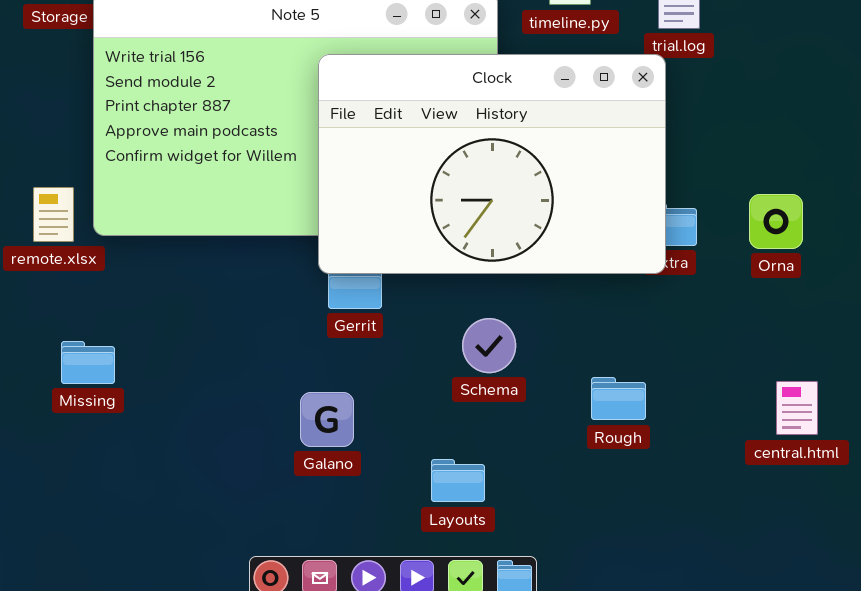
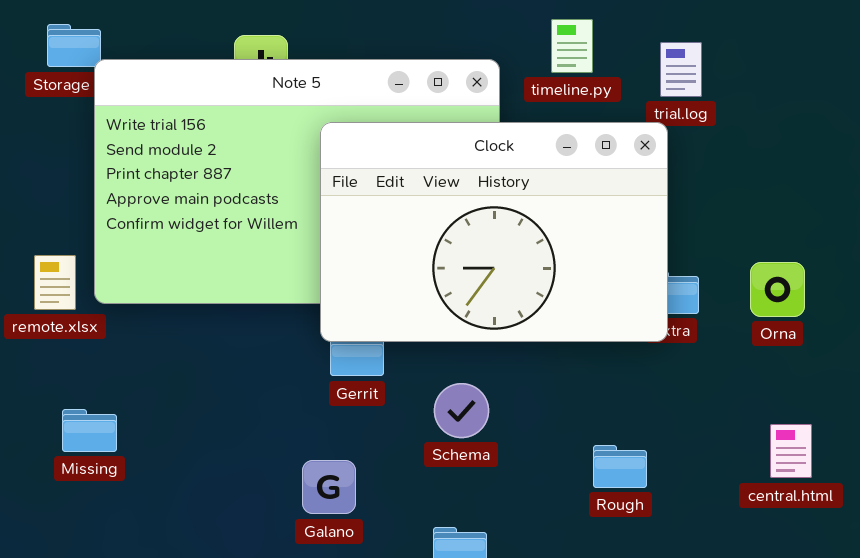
Schema: [462,318,516,373] -> [434,383,489,438], moved
central.html: [776,381,818,435] -> [770,424,812,478], moved

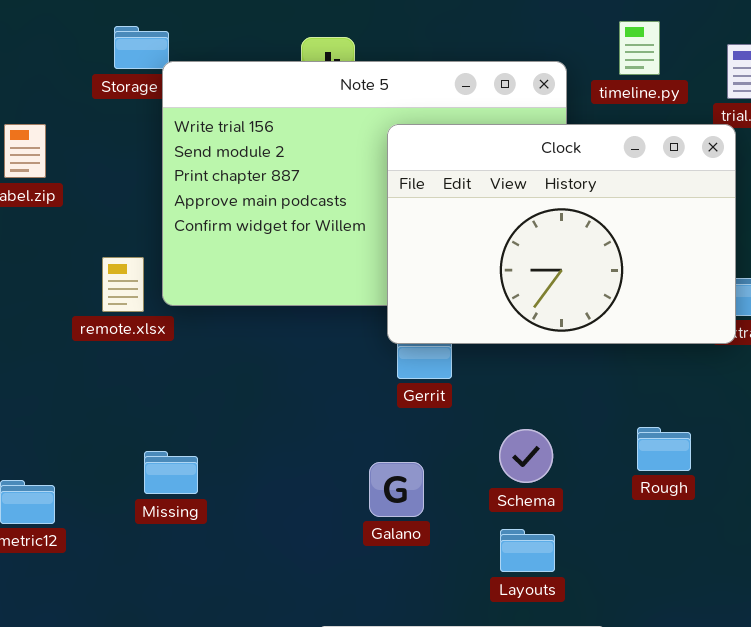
Schema: [434,383,489,438] -> [499,429,553,483], moved
Missing: [62,409,117,452] -> [144,451,198,494], moved
Rough: [593,445,647,488] -> [637,427,691,471], moved

